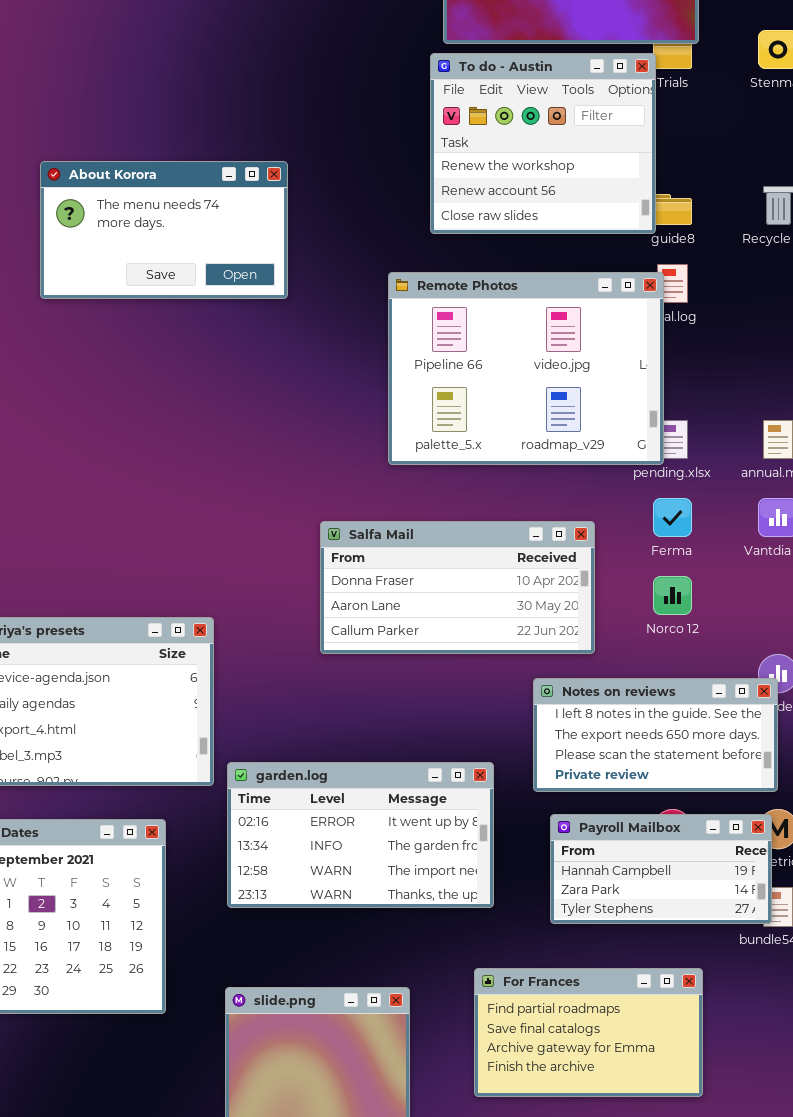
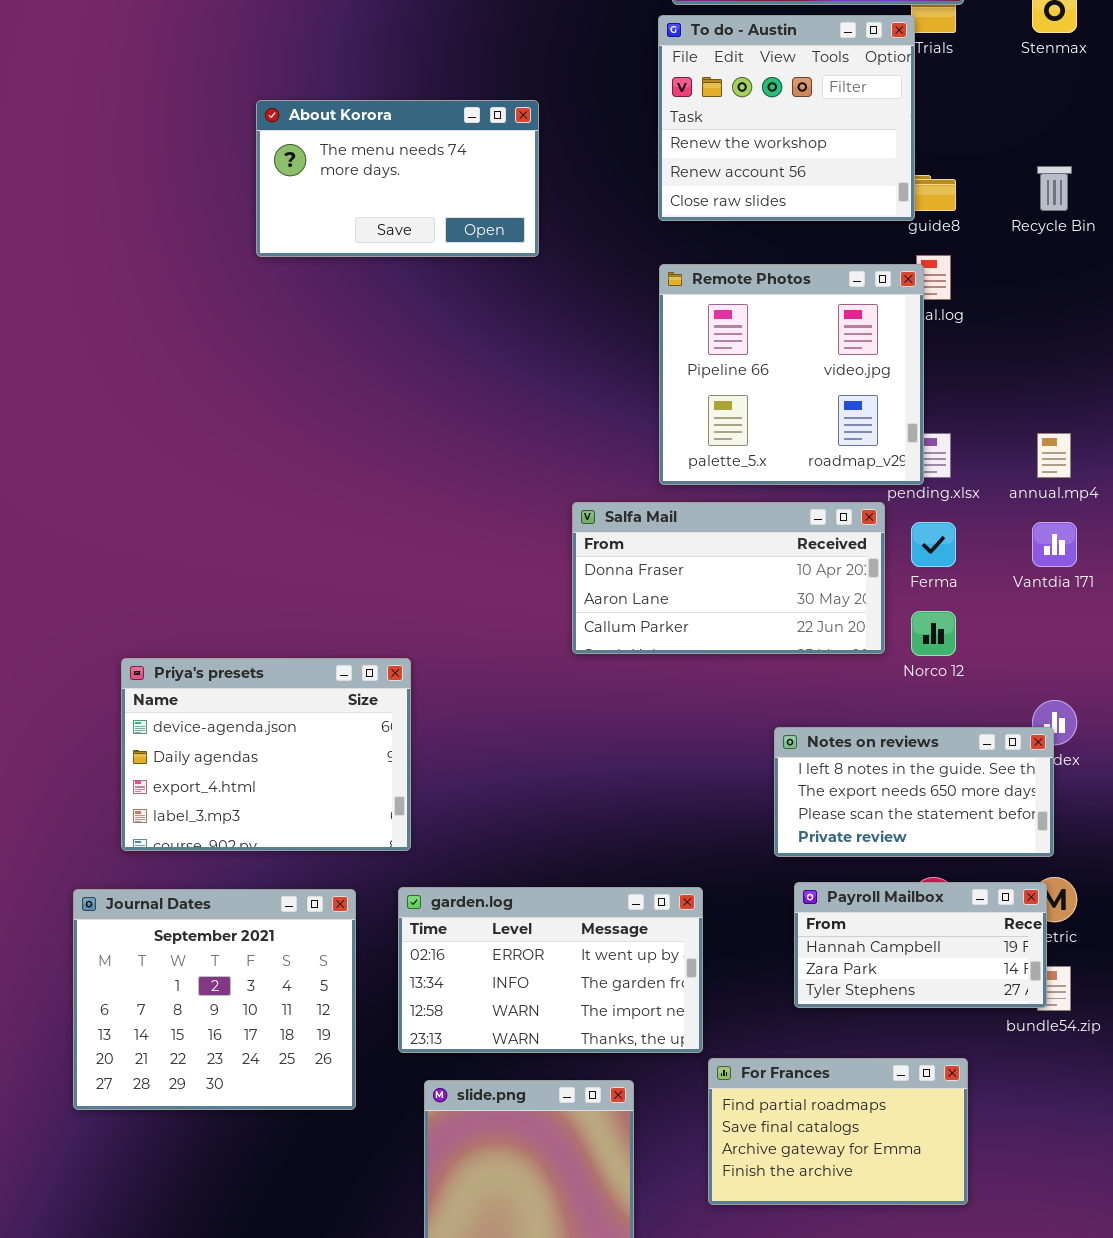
About Korora: [40,161,288,299] -> [256,100,539,257], moved
Remote Photos: [388,272,664,465] -> [659,264,924,485], resized
Salfa Mail: [320,521,595,654] -> [572,502,885,654], moved
garden.log: [227,762,494,908] -> [398,887,703,1053], moved

